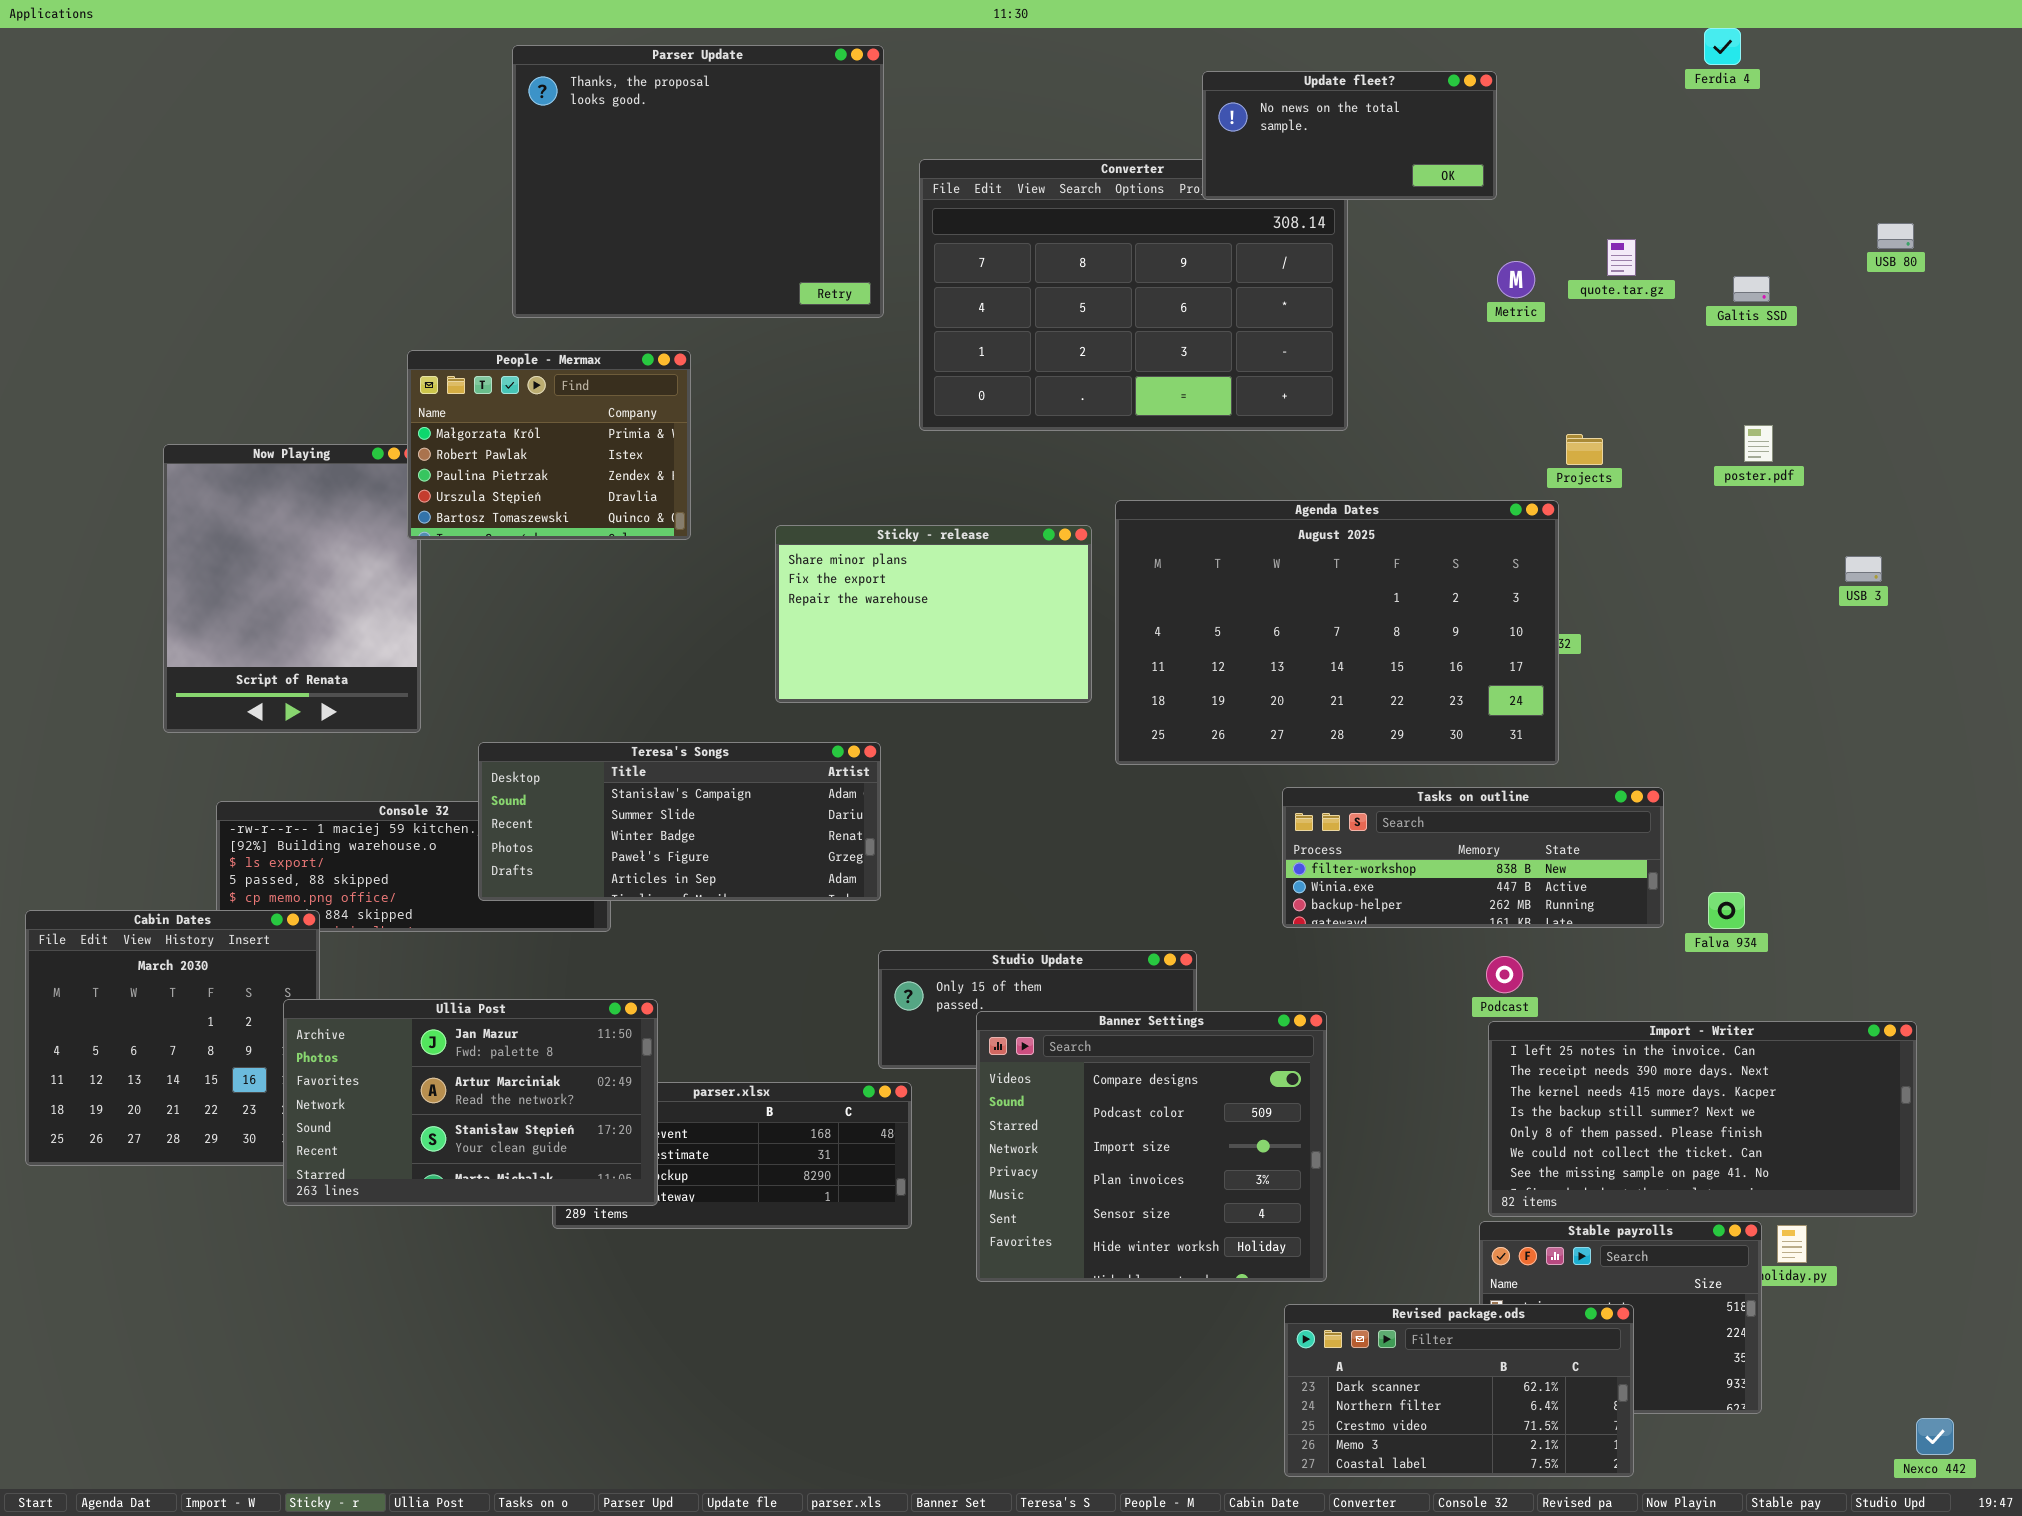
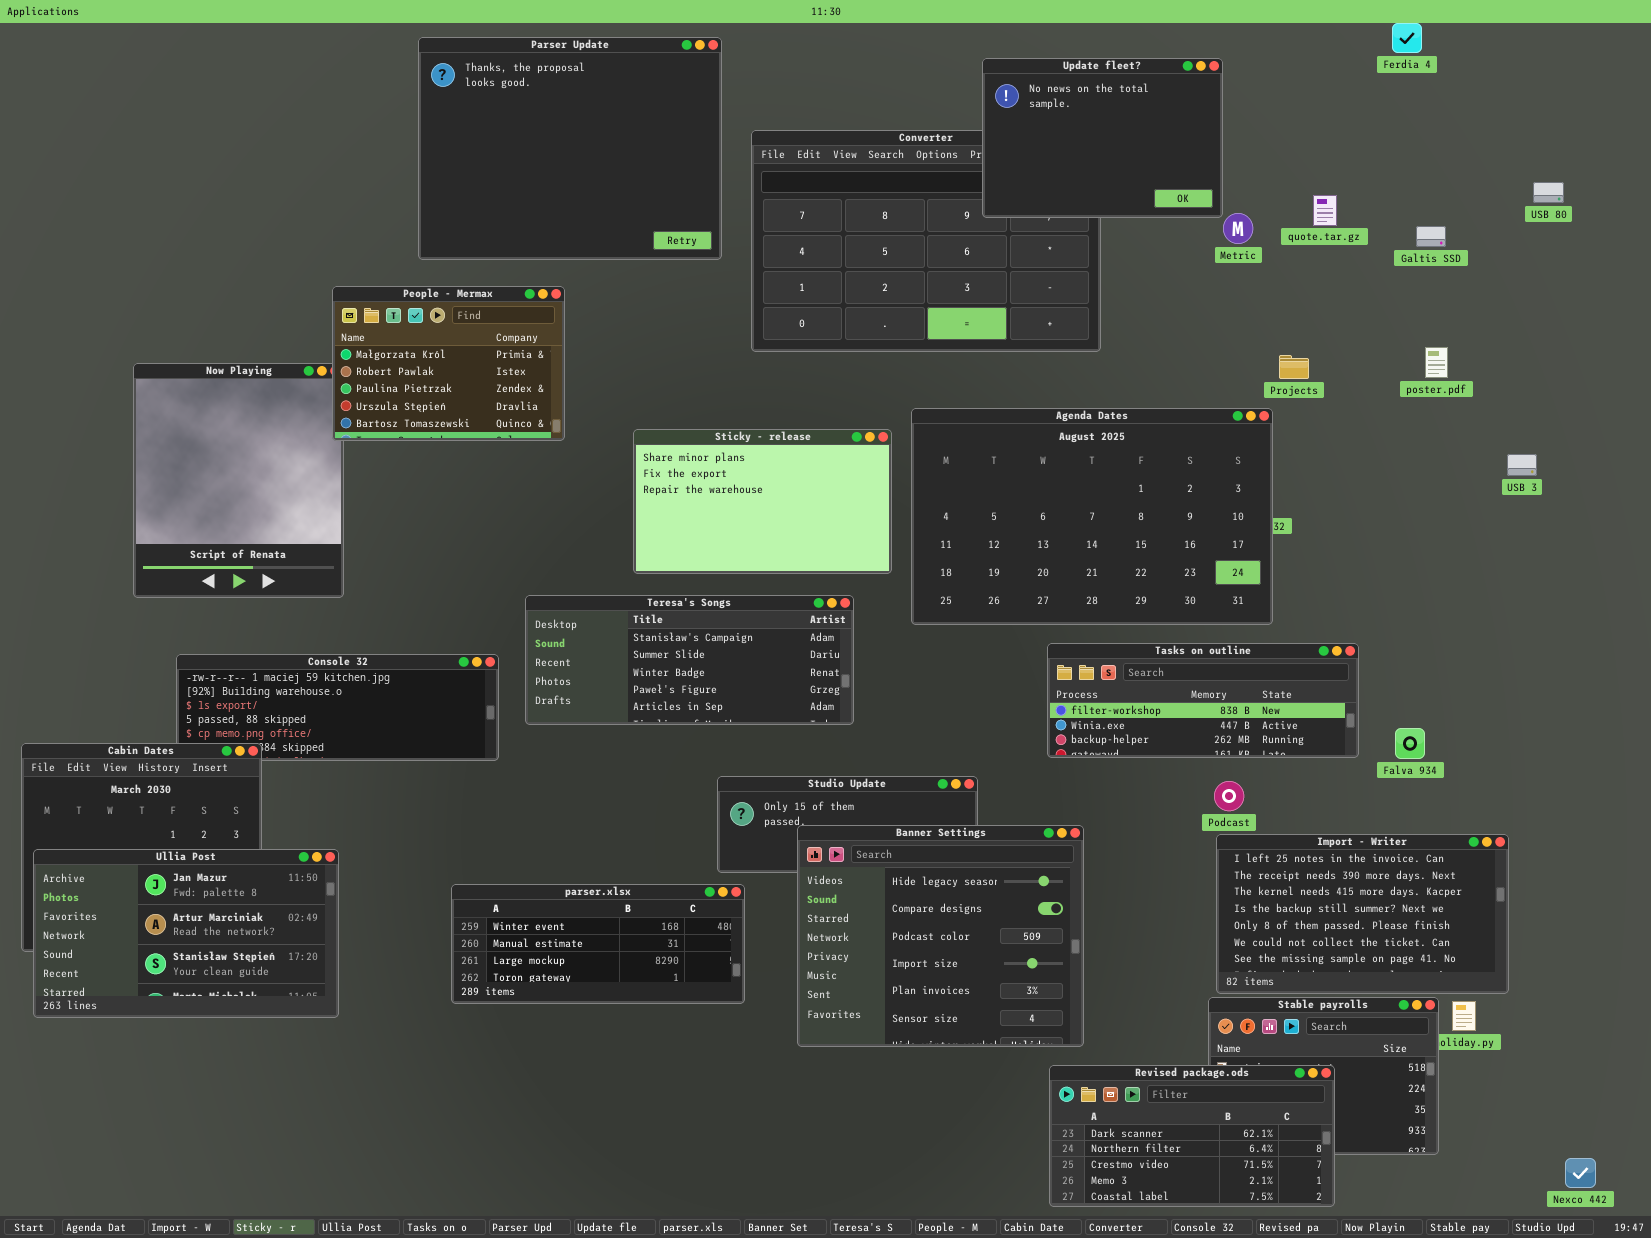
Update fleet?: [1202,71,1497,200] -> [982,58,1223,218], resized
Teresa's Songs: [478,742,881,901] -> [525,595,854,725], moved
Ullia Post: [283,999,658,1206] -> [33,849,339,1018], moved
Banner Settings: [976,1011,1327,1282] -> [797,825,1084,1047], scrolled up 1 row
Import - Writer: [1488,1021,1917,1217] -> [1216,834,1509,994], resized

